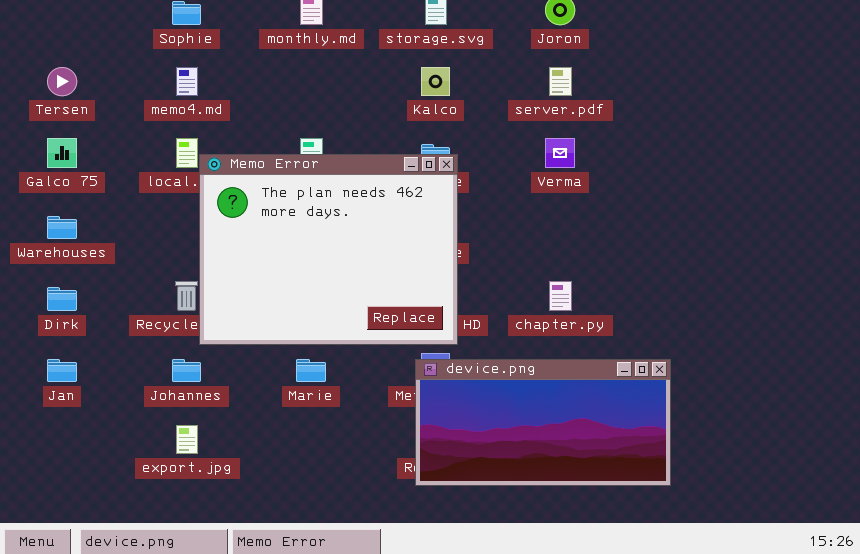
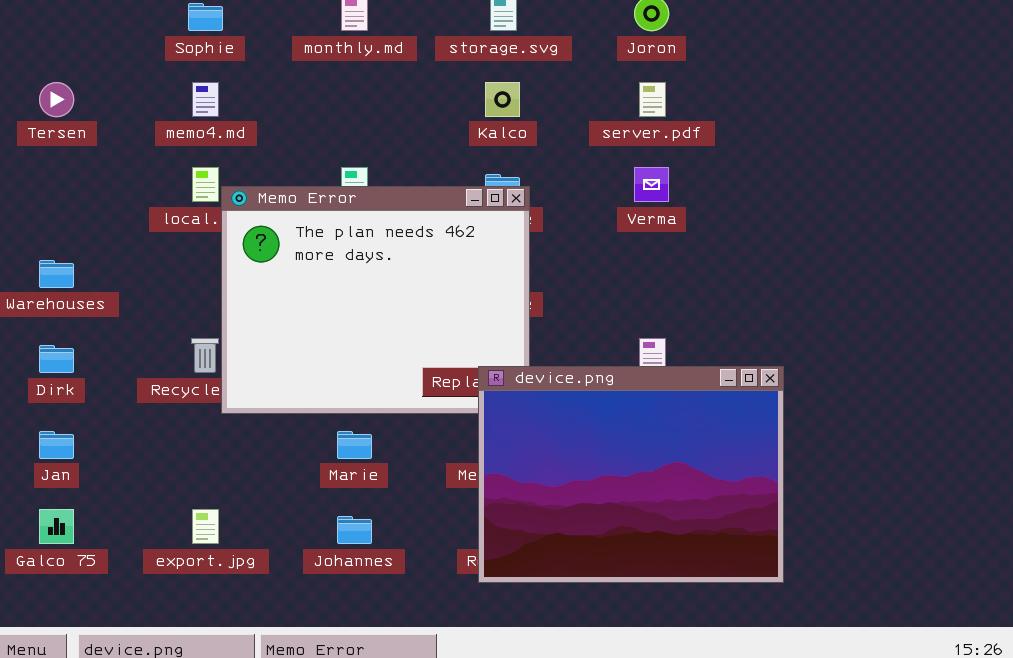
Galco 75: [47,138,77,168] -> [39,509,74,544], moved
Johannes: [172,359,201,382] -> [337,516,372,544], moved
device.png: [415,359,671,486] -> [478,366,784,583], resized

